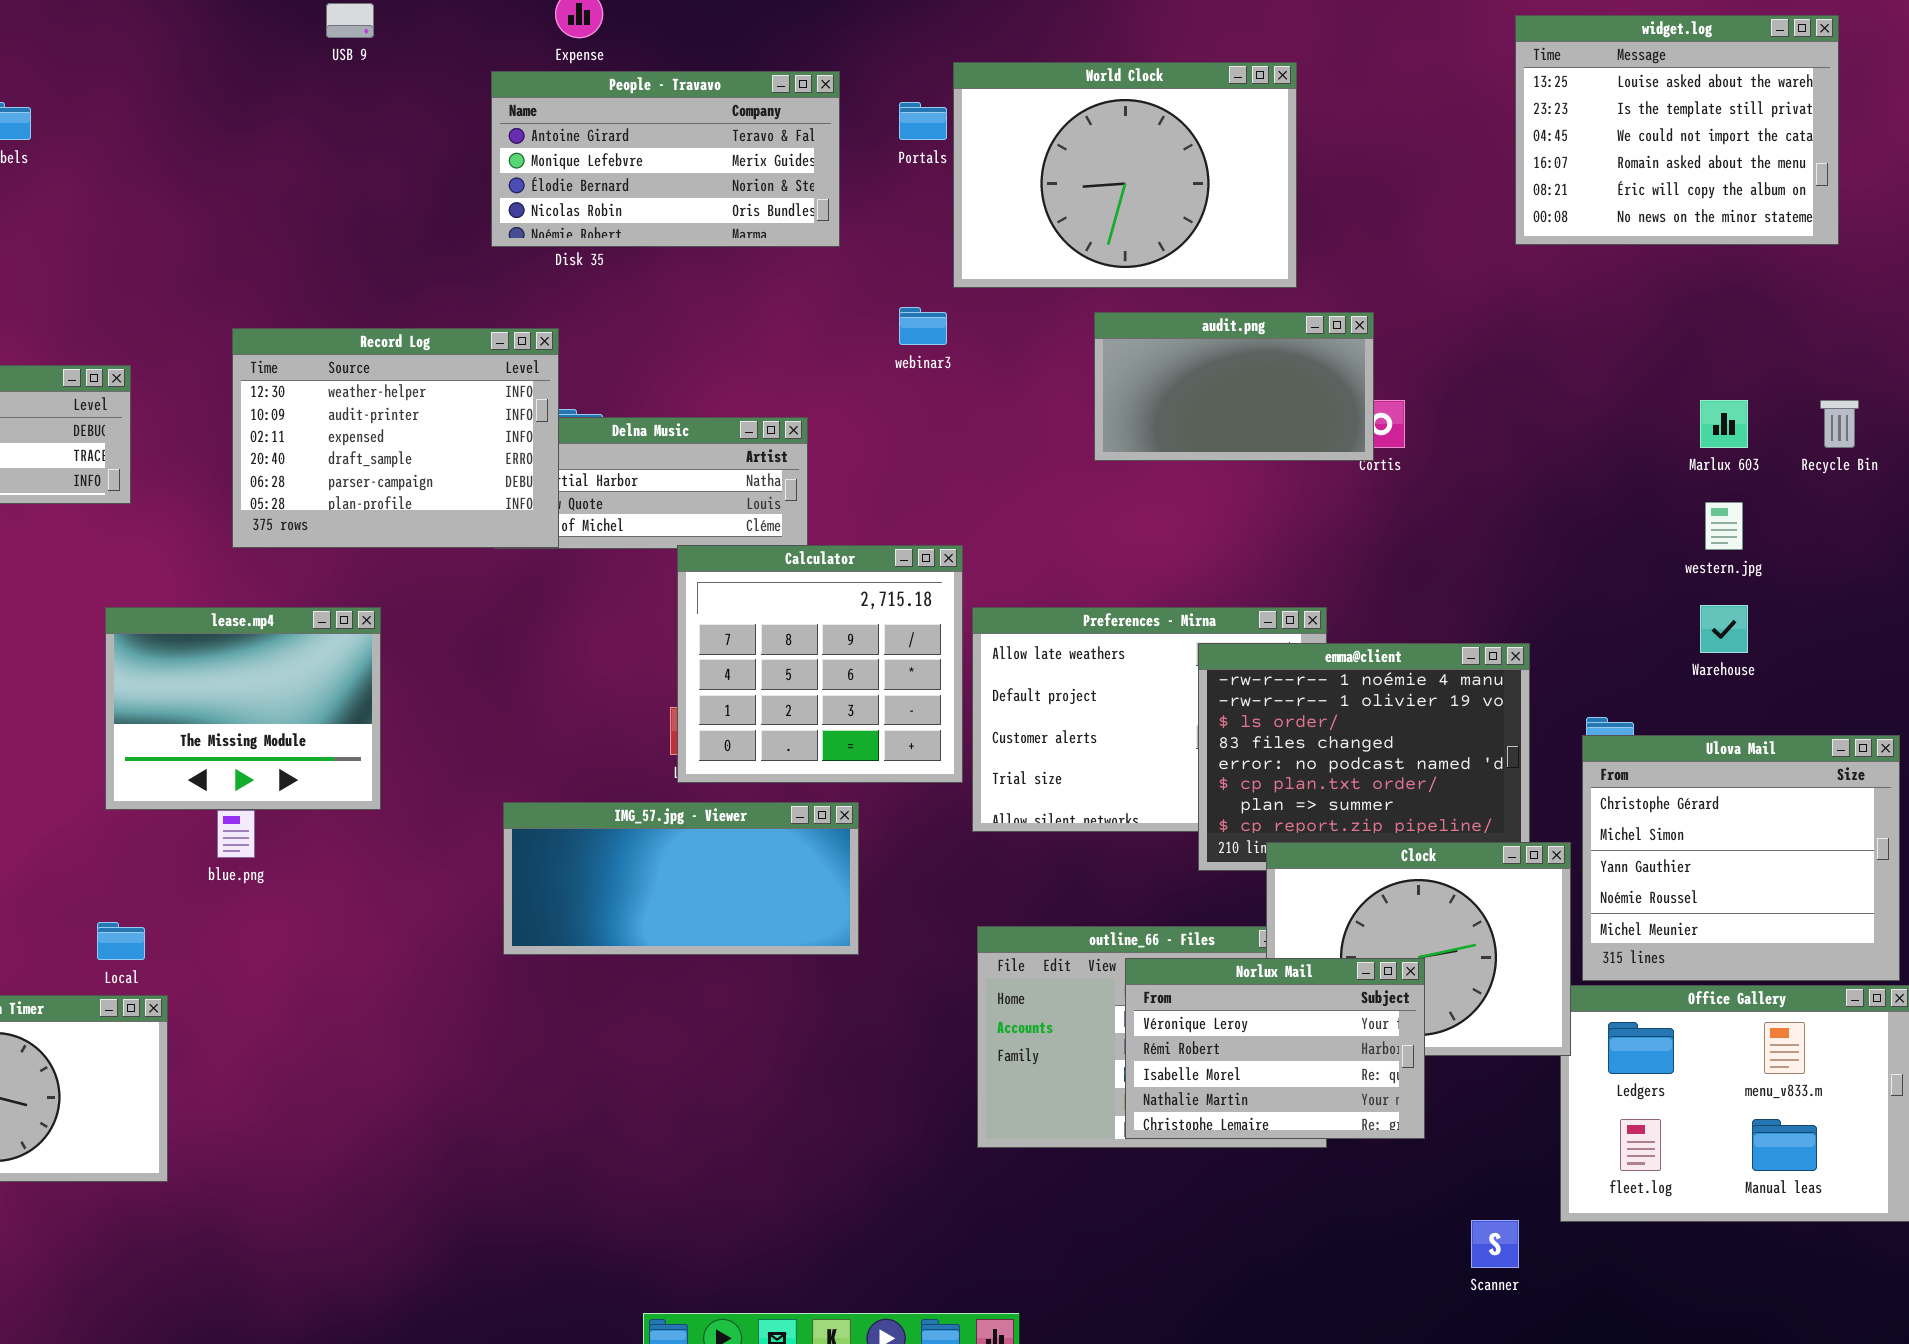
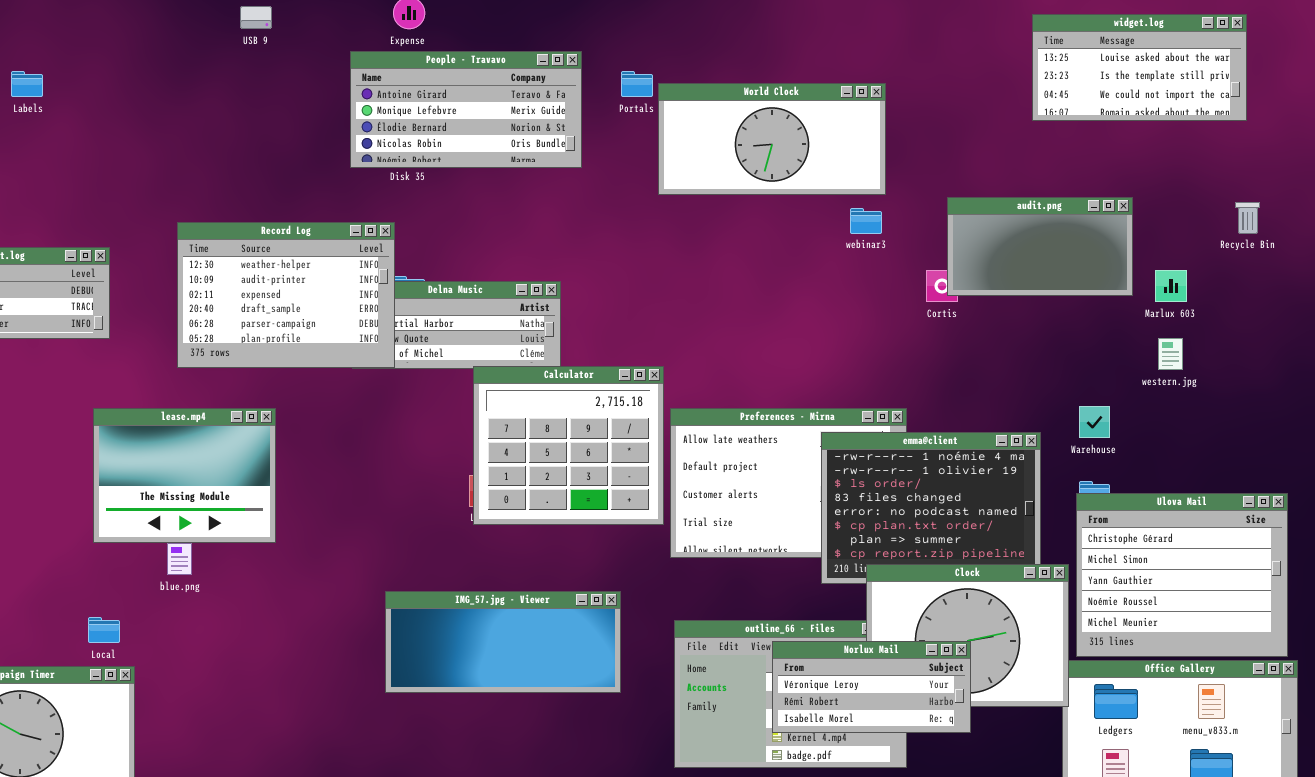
widget.log: [1515,15,1839,245] -> [1032,14,1247,121], resized
World Clock: [953,62,1297,288] -> [658,83,886,195], resized
webinar3: [899,307,947,345] -> [850,208,882,234], moved
audit.png: [1094,312,1374,461] -> [947,197,1133,296], moved
Recycle Bin: [1820,400,1859,448] -> [1235,202,1260,234], moved
Warehouse: [1700,605,1748,653] -> [1079,406,1110,438], moved
IMG_57.jpg - Viewer: [503,802,859,955] -> [385,591,621,693], moved
Norlux Mail: [1125,958,1425,1139] -> [772,641,971,733], resized

